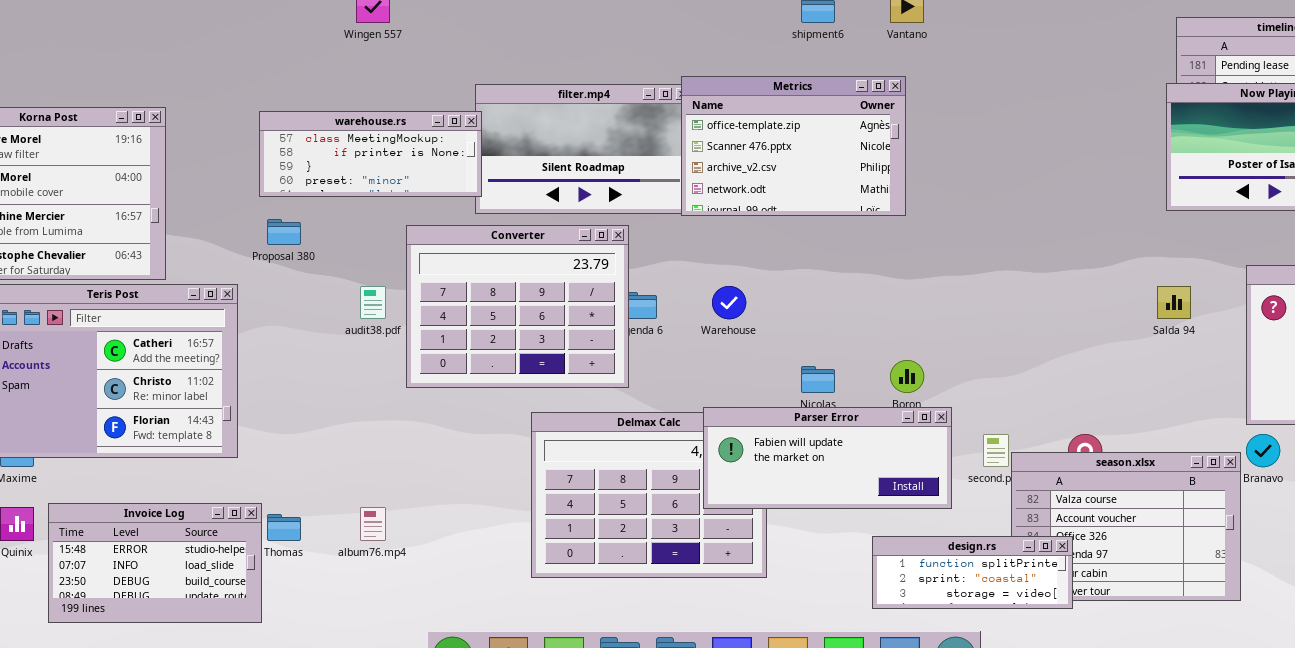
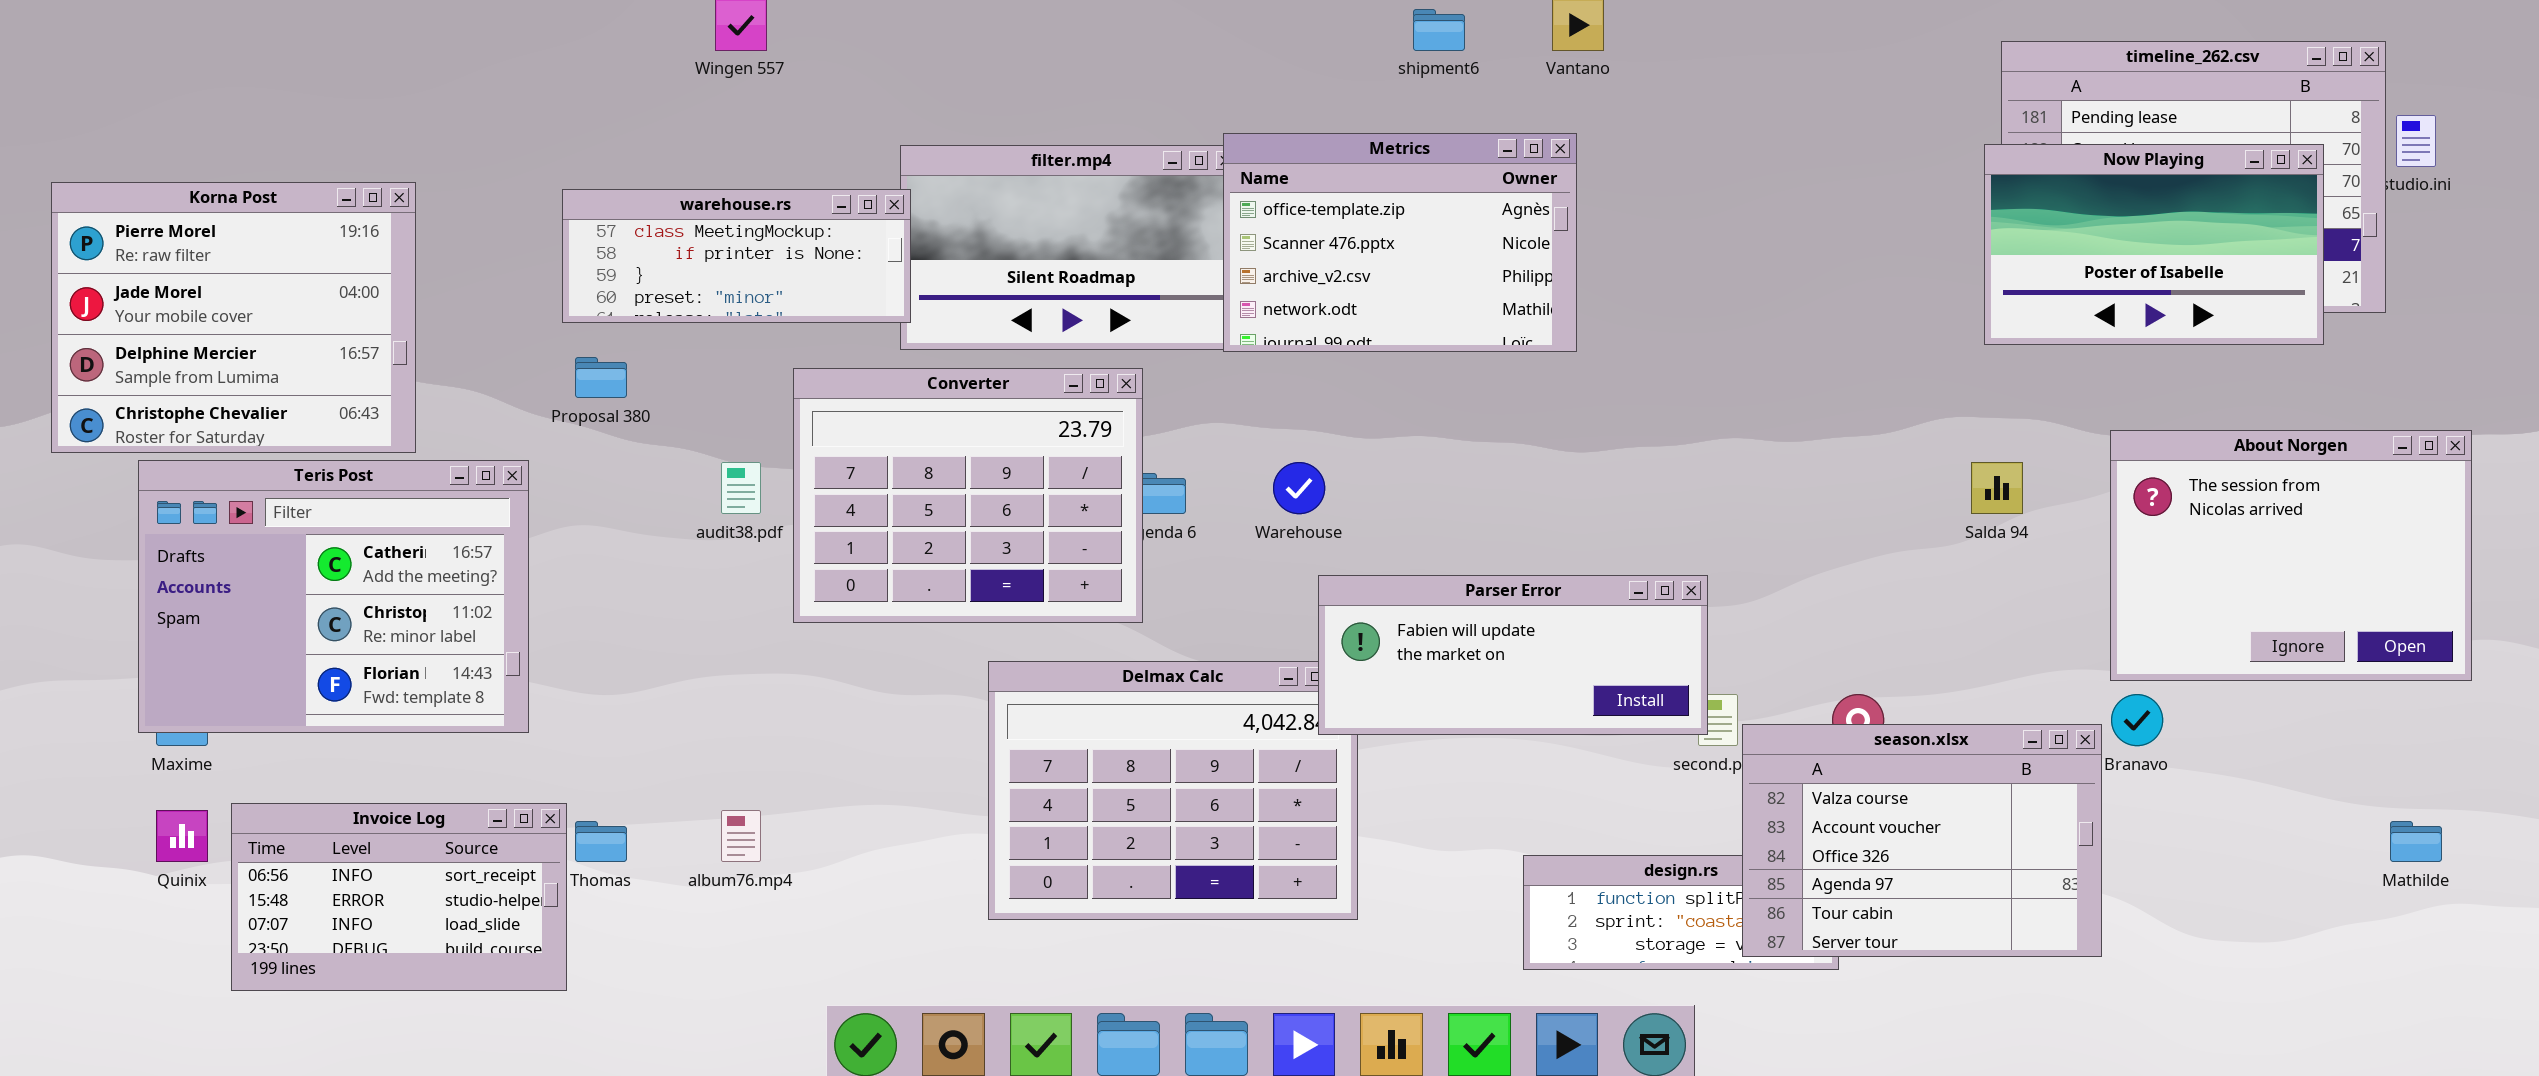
Parser Error: [703,407,952,509] -> [1318,575,1708,735], moved
season.xlsx: [1011,452,1241,601] -> [1742,724,2102,957], raised
Invoice Log: [48,503,262,623] -> [231,803,567,991], scrolled up 1 row

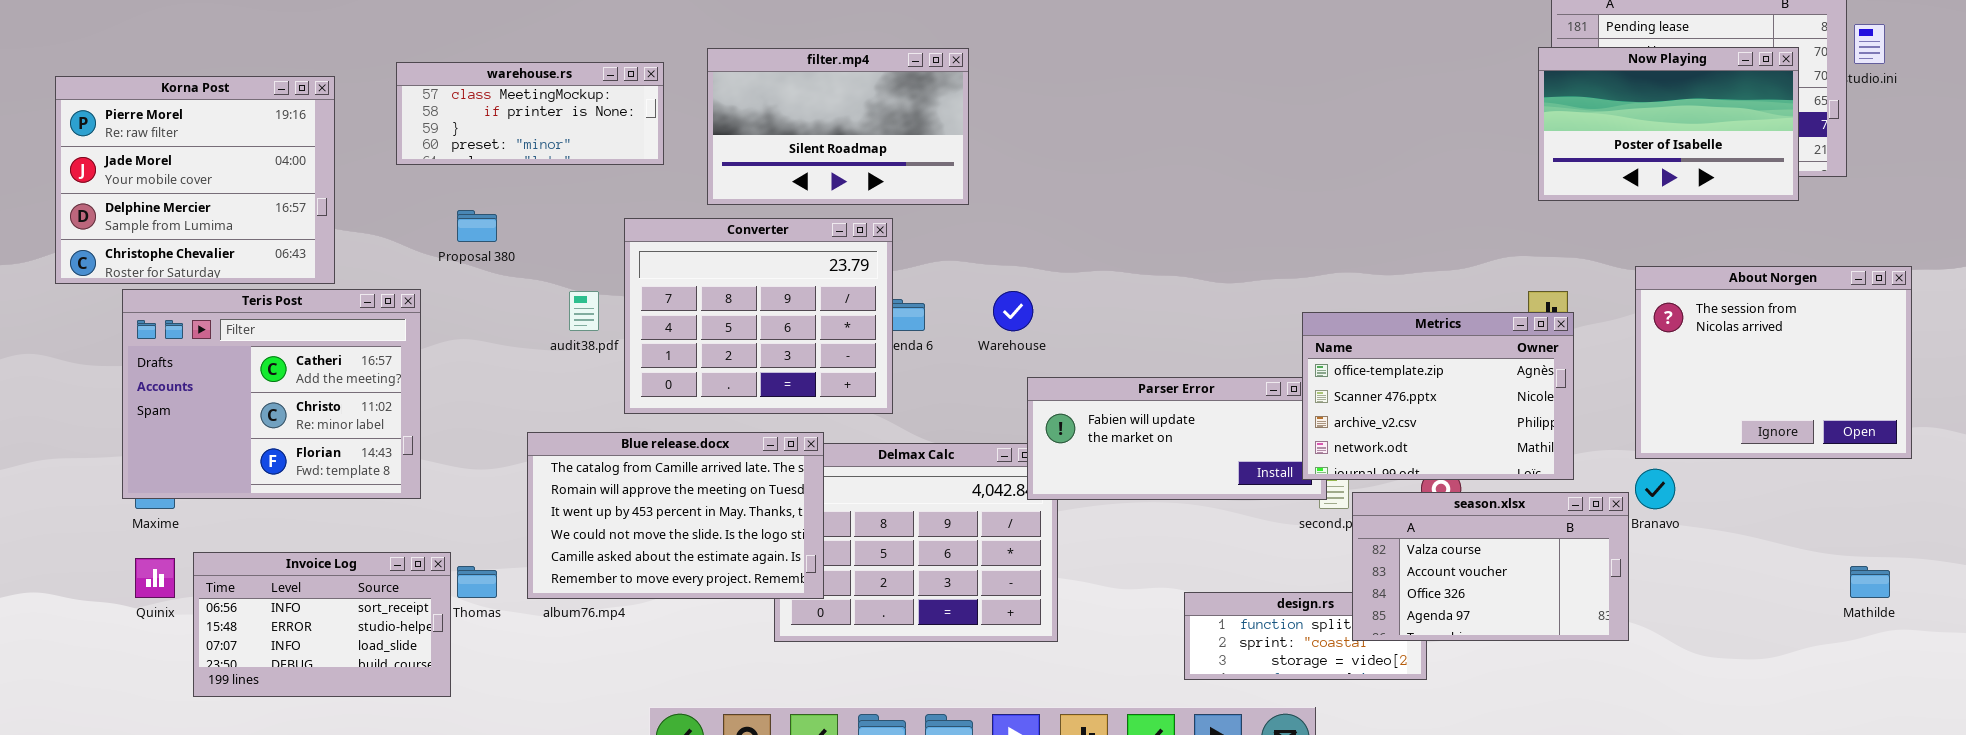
Metrics: [1223,133,1577,352] -> [1302,312,1574,480], moved
warehouse.rs: [562,189,911,323] -> [396,62,664,165], moved
Blue release.docx: none -> [527,432,824,599], opened
season.xlsx: [1742,724,2102,957] -> [1352,492,1629,641], resized

